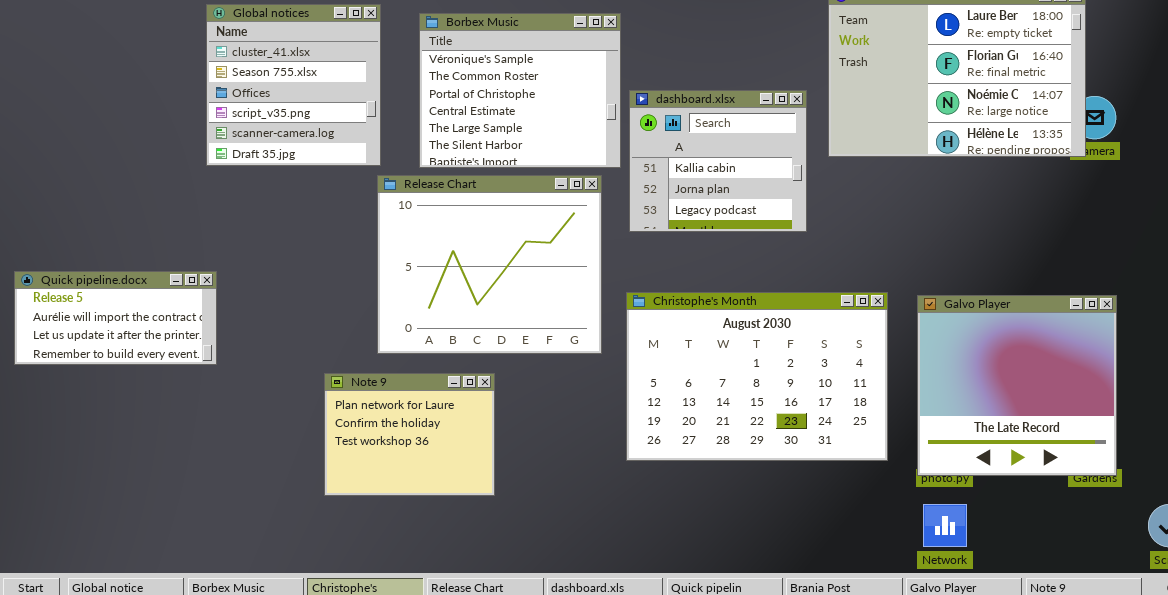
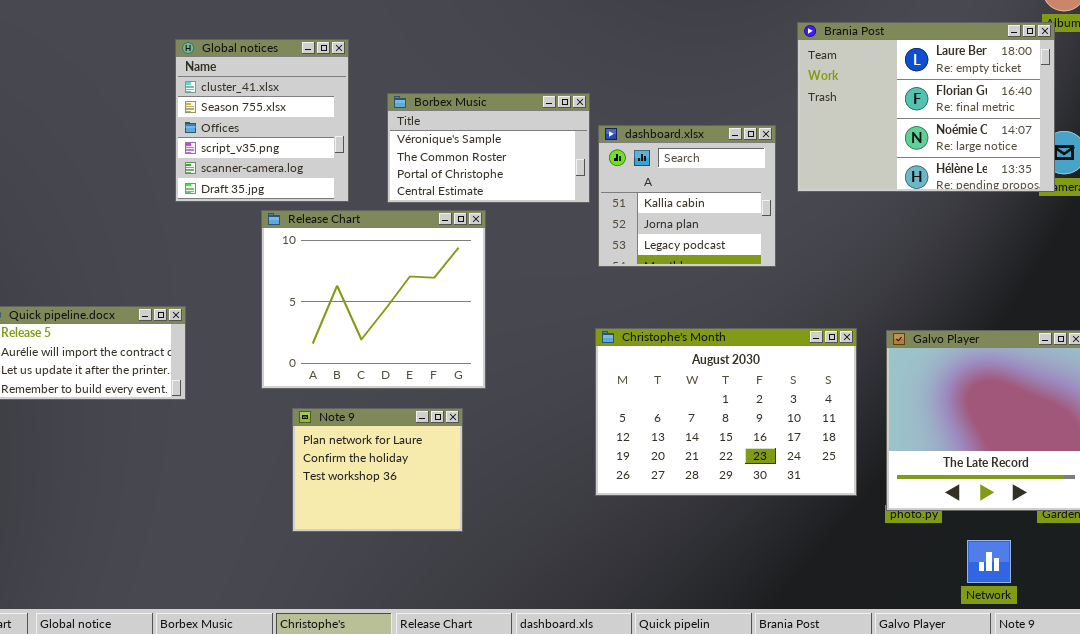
Borbex Music: [419,13,621,168] -> [387,93,590,203], resized
Release Chart: [377,175,602,354] -> [261,210,486,389], moved
Network: [923,504,967,547] -> [967,540,1011,583], moved

